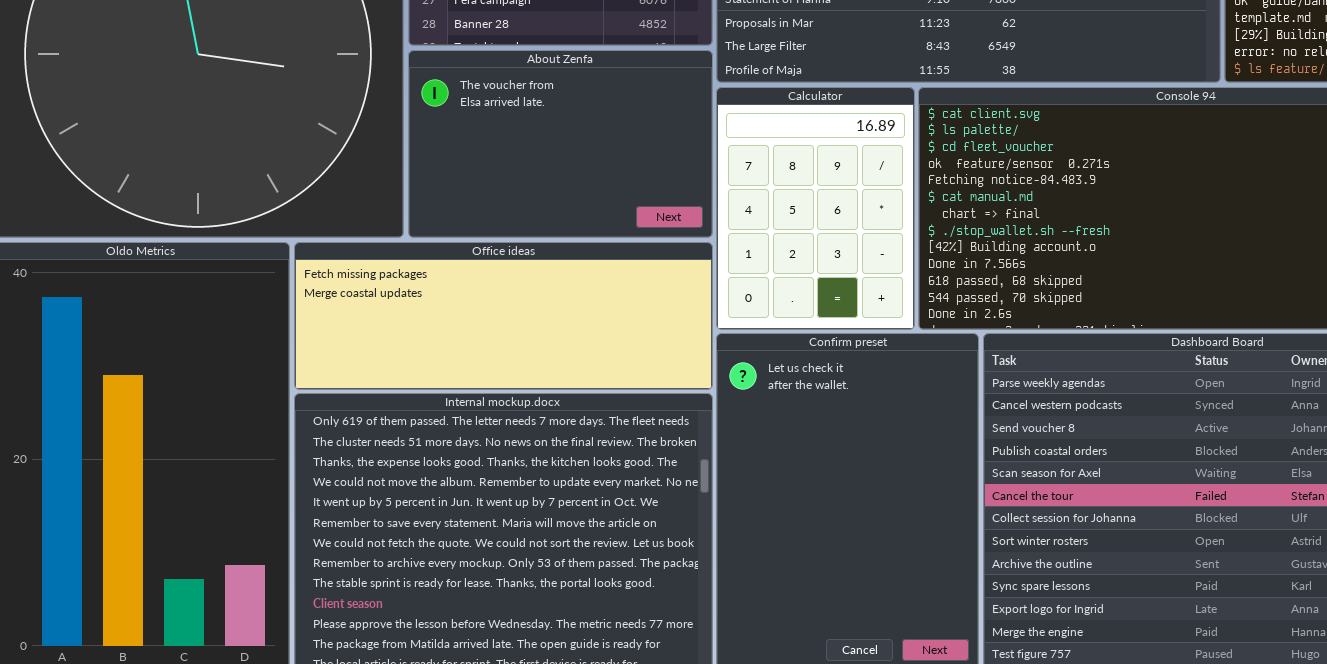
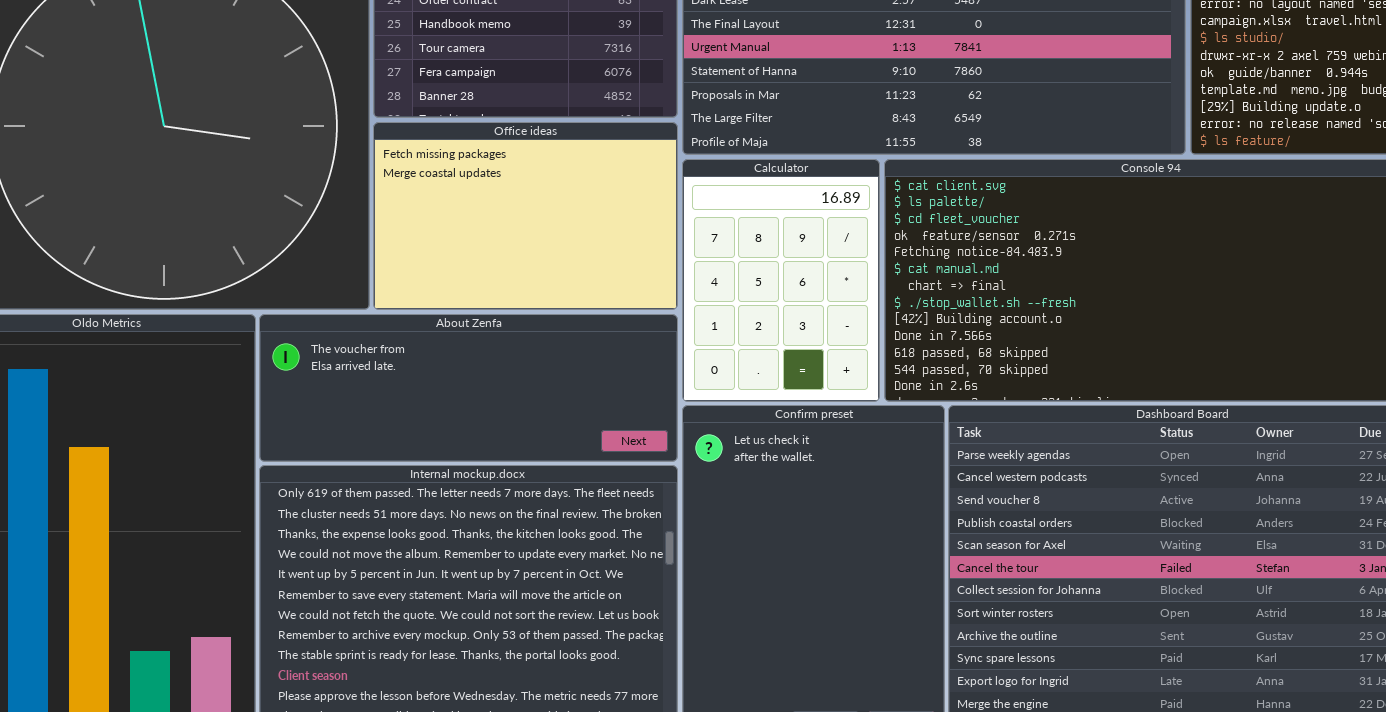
About Zenfa: [408,50,713,238] -> [259,314,678,462], moved, resized
Office ideas: [294,242,713,390] -> [373,122,678,310], moved, resized

